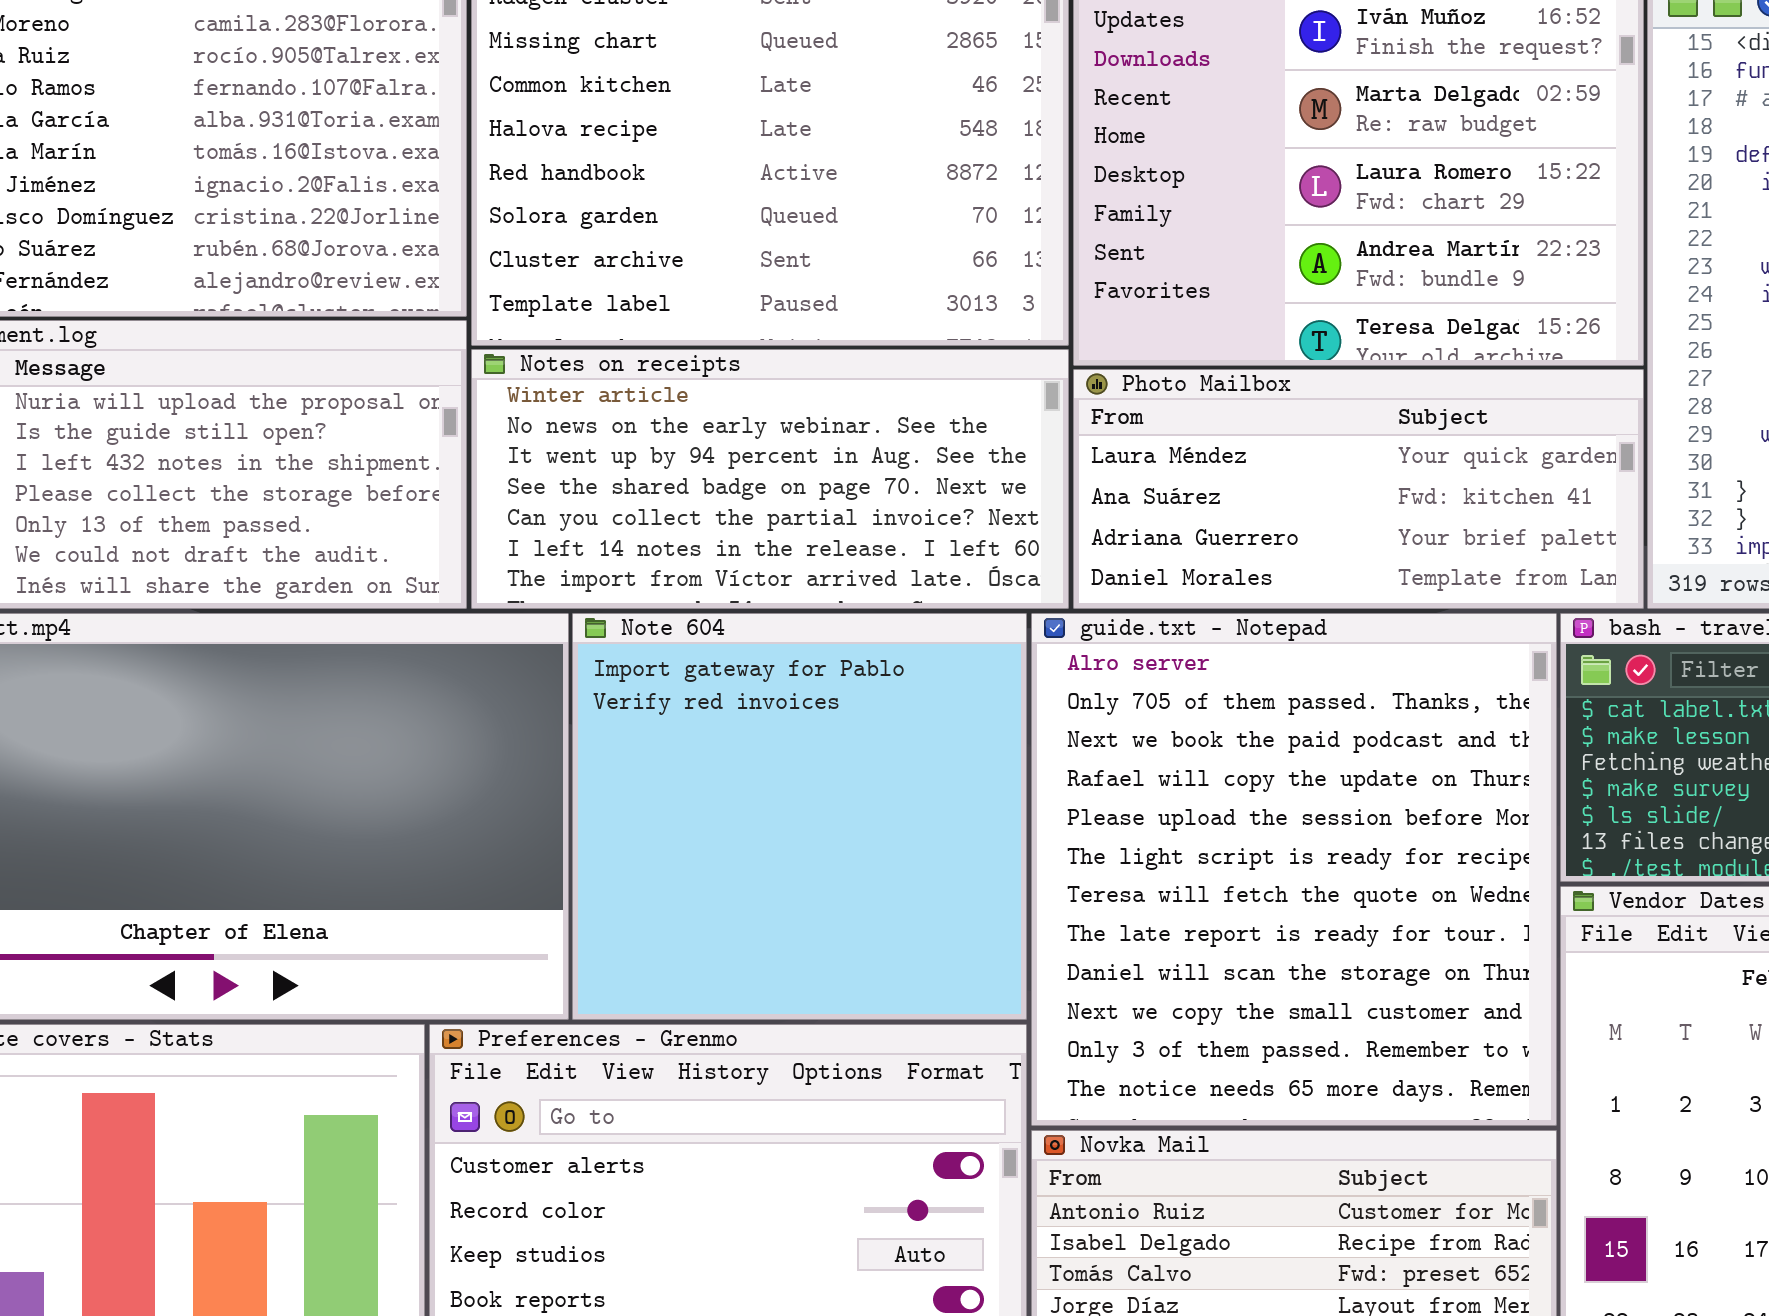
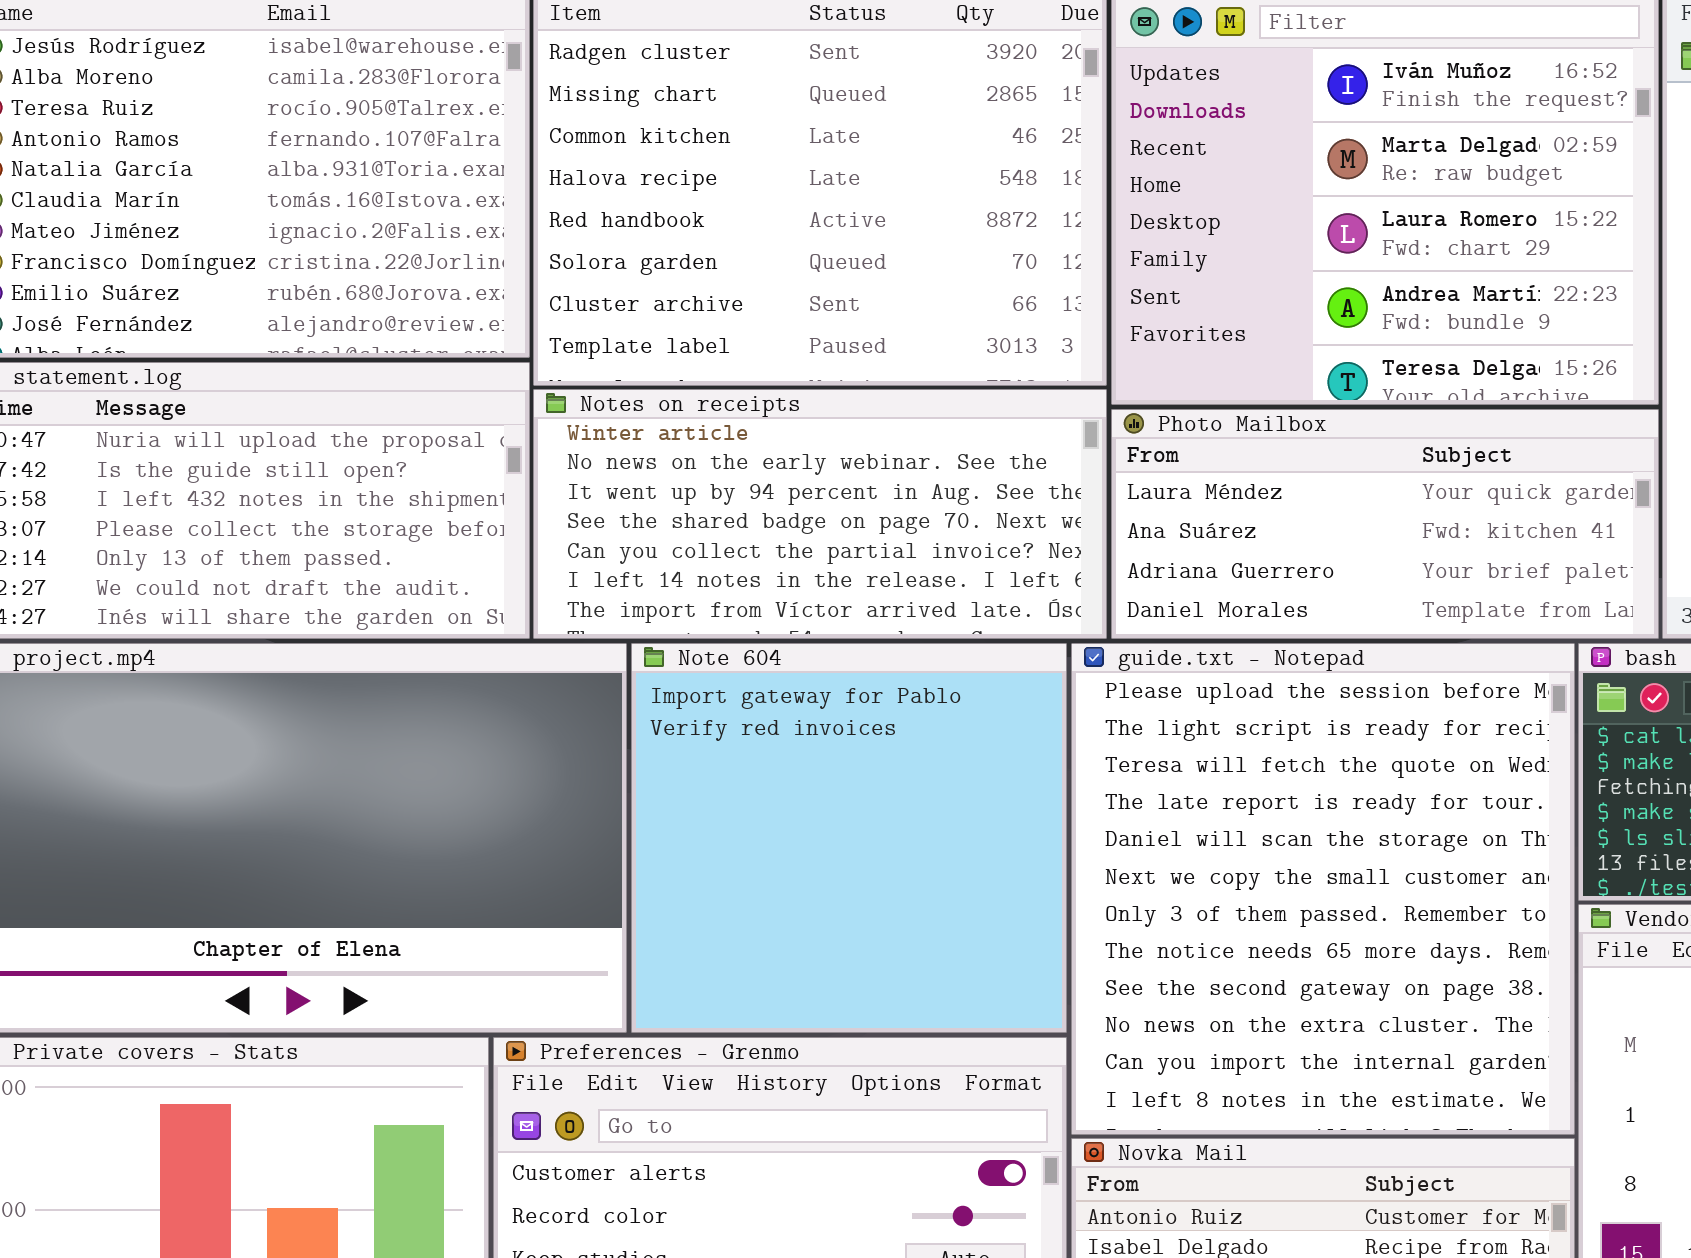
guide.txt - Notepad: [1031,613,1557,1126] -> [1071,643,1575,1135], scrolled down 4 rows

